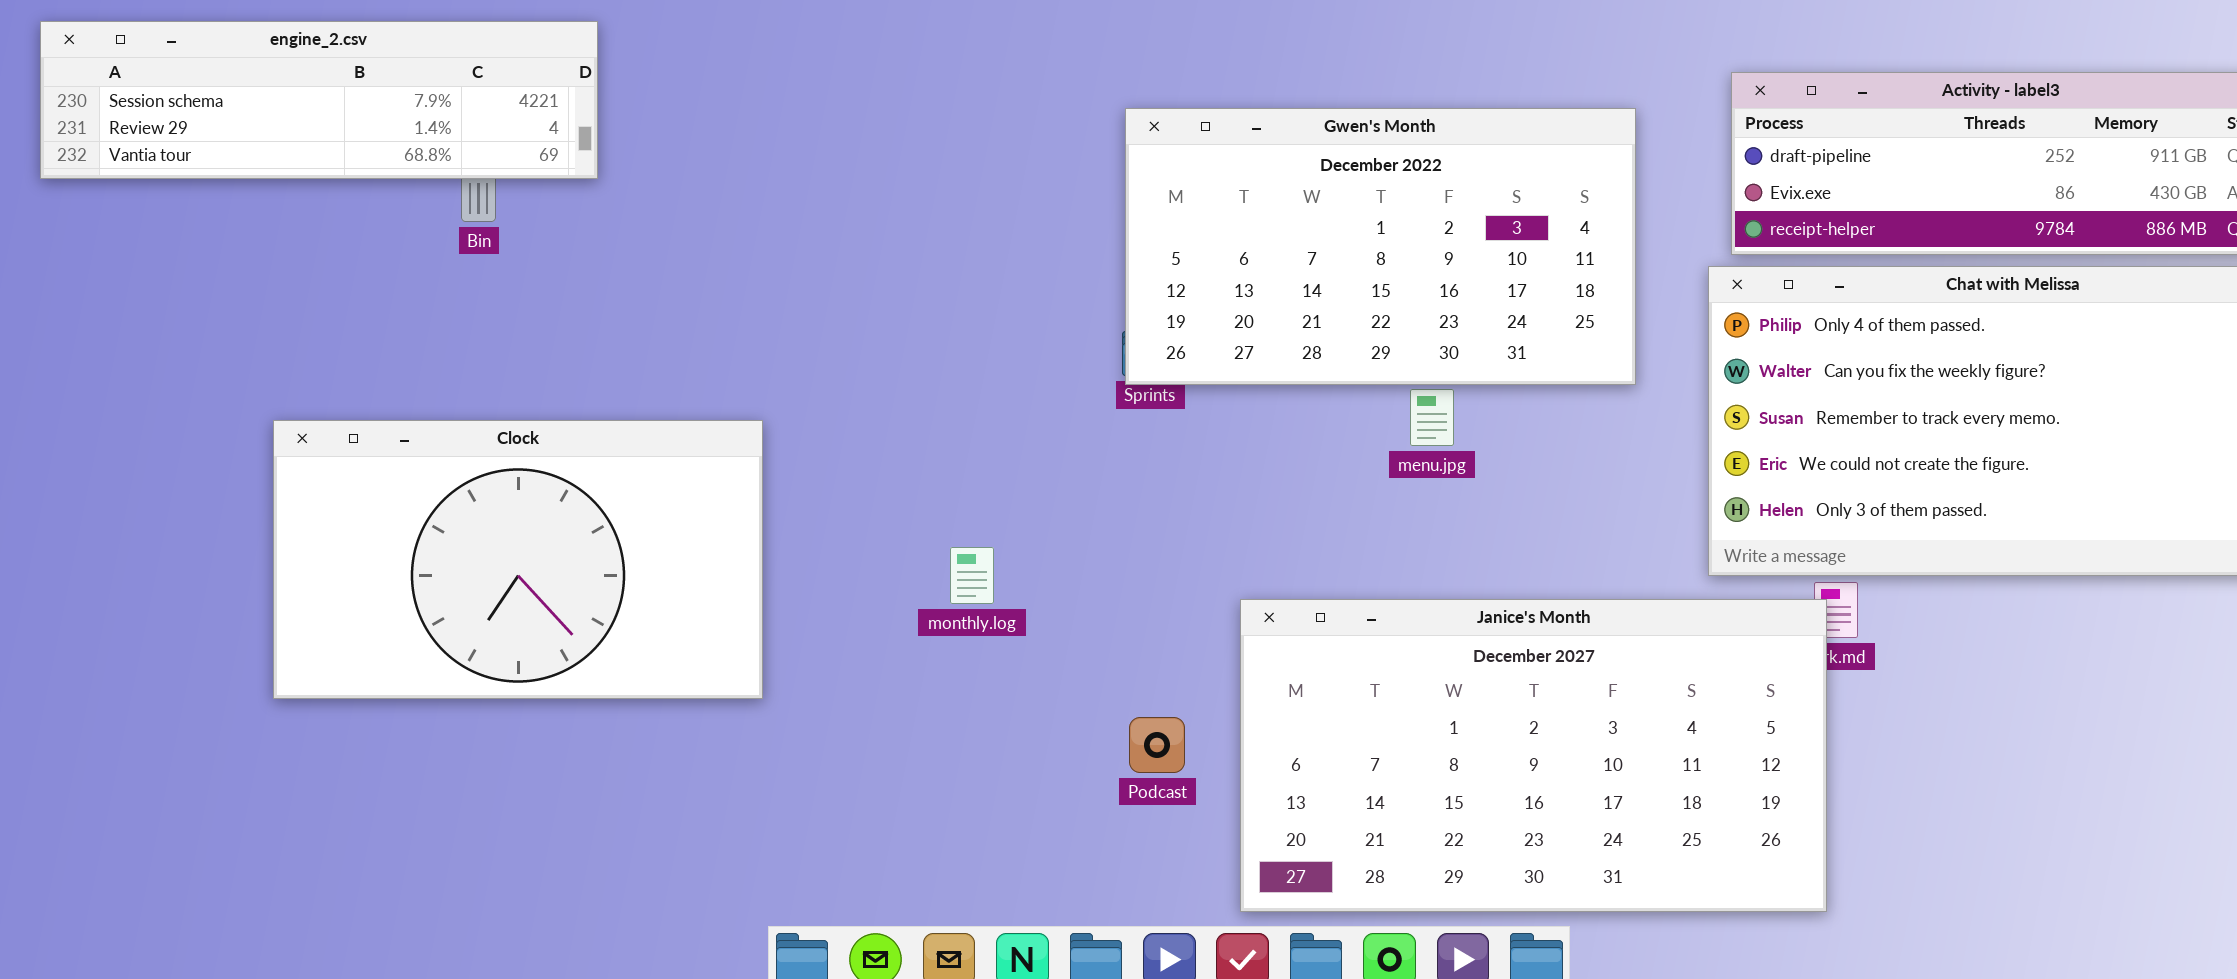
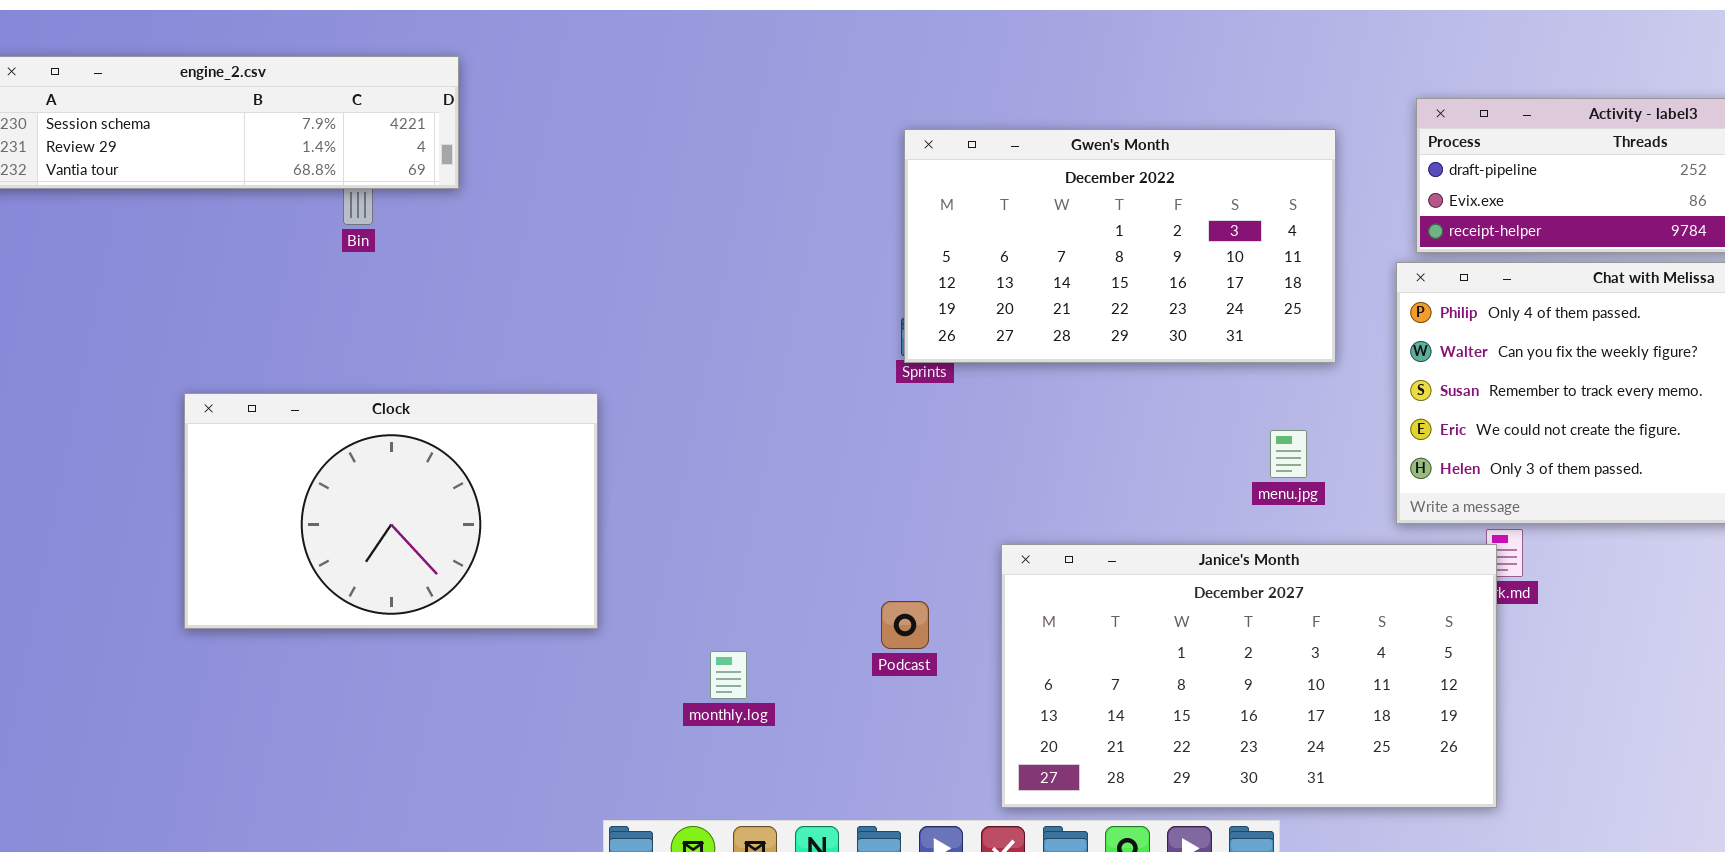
menu.jpg: [1410,389,1454,446] -> [1270,430,1307,478], moved
monthly.log: [950,547,994,604] -> [710,651,747,699], moved
Podcast: [1129,717,1185,773] -> [881,601,929,649], moved

